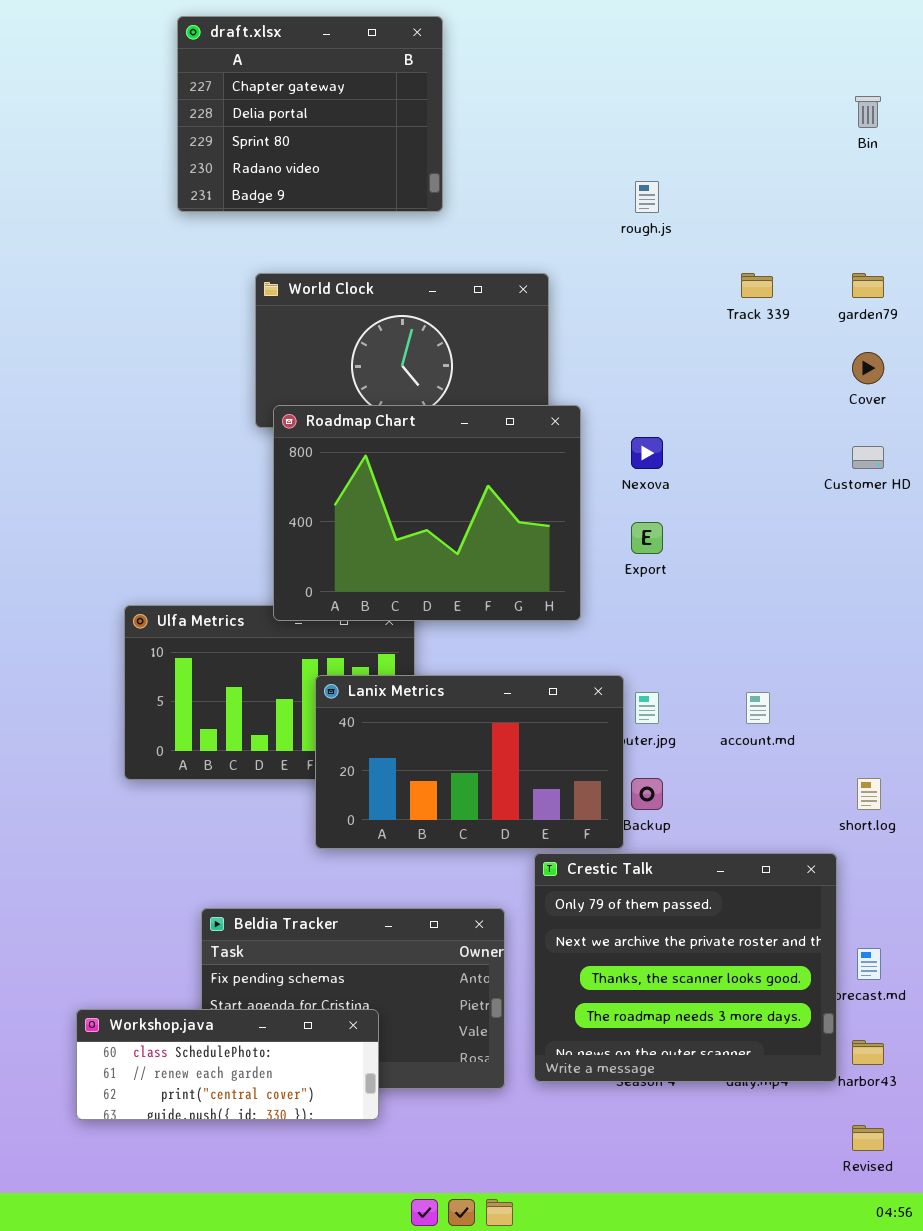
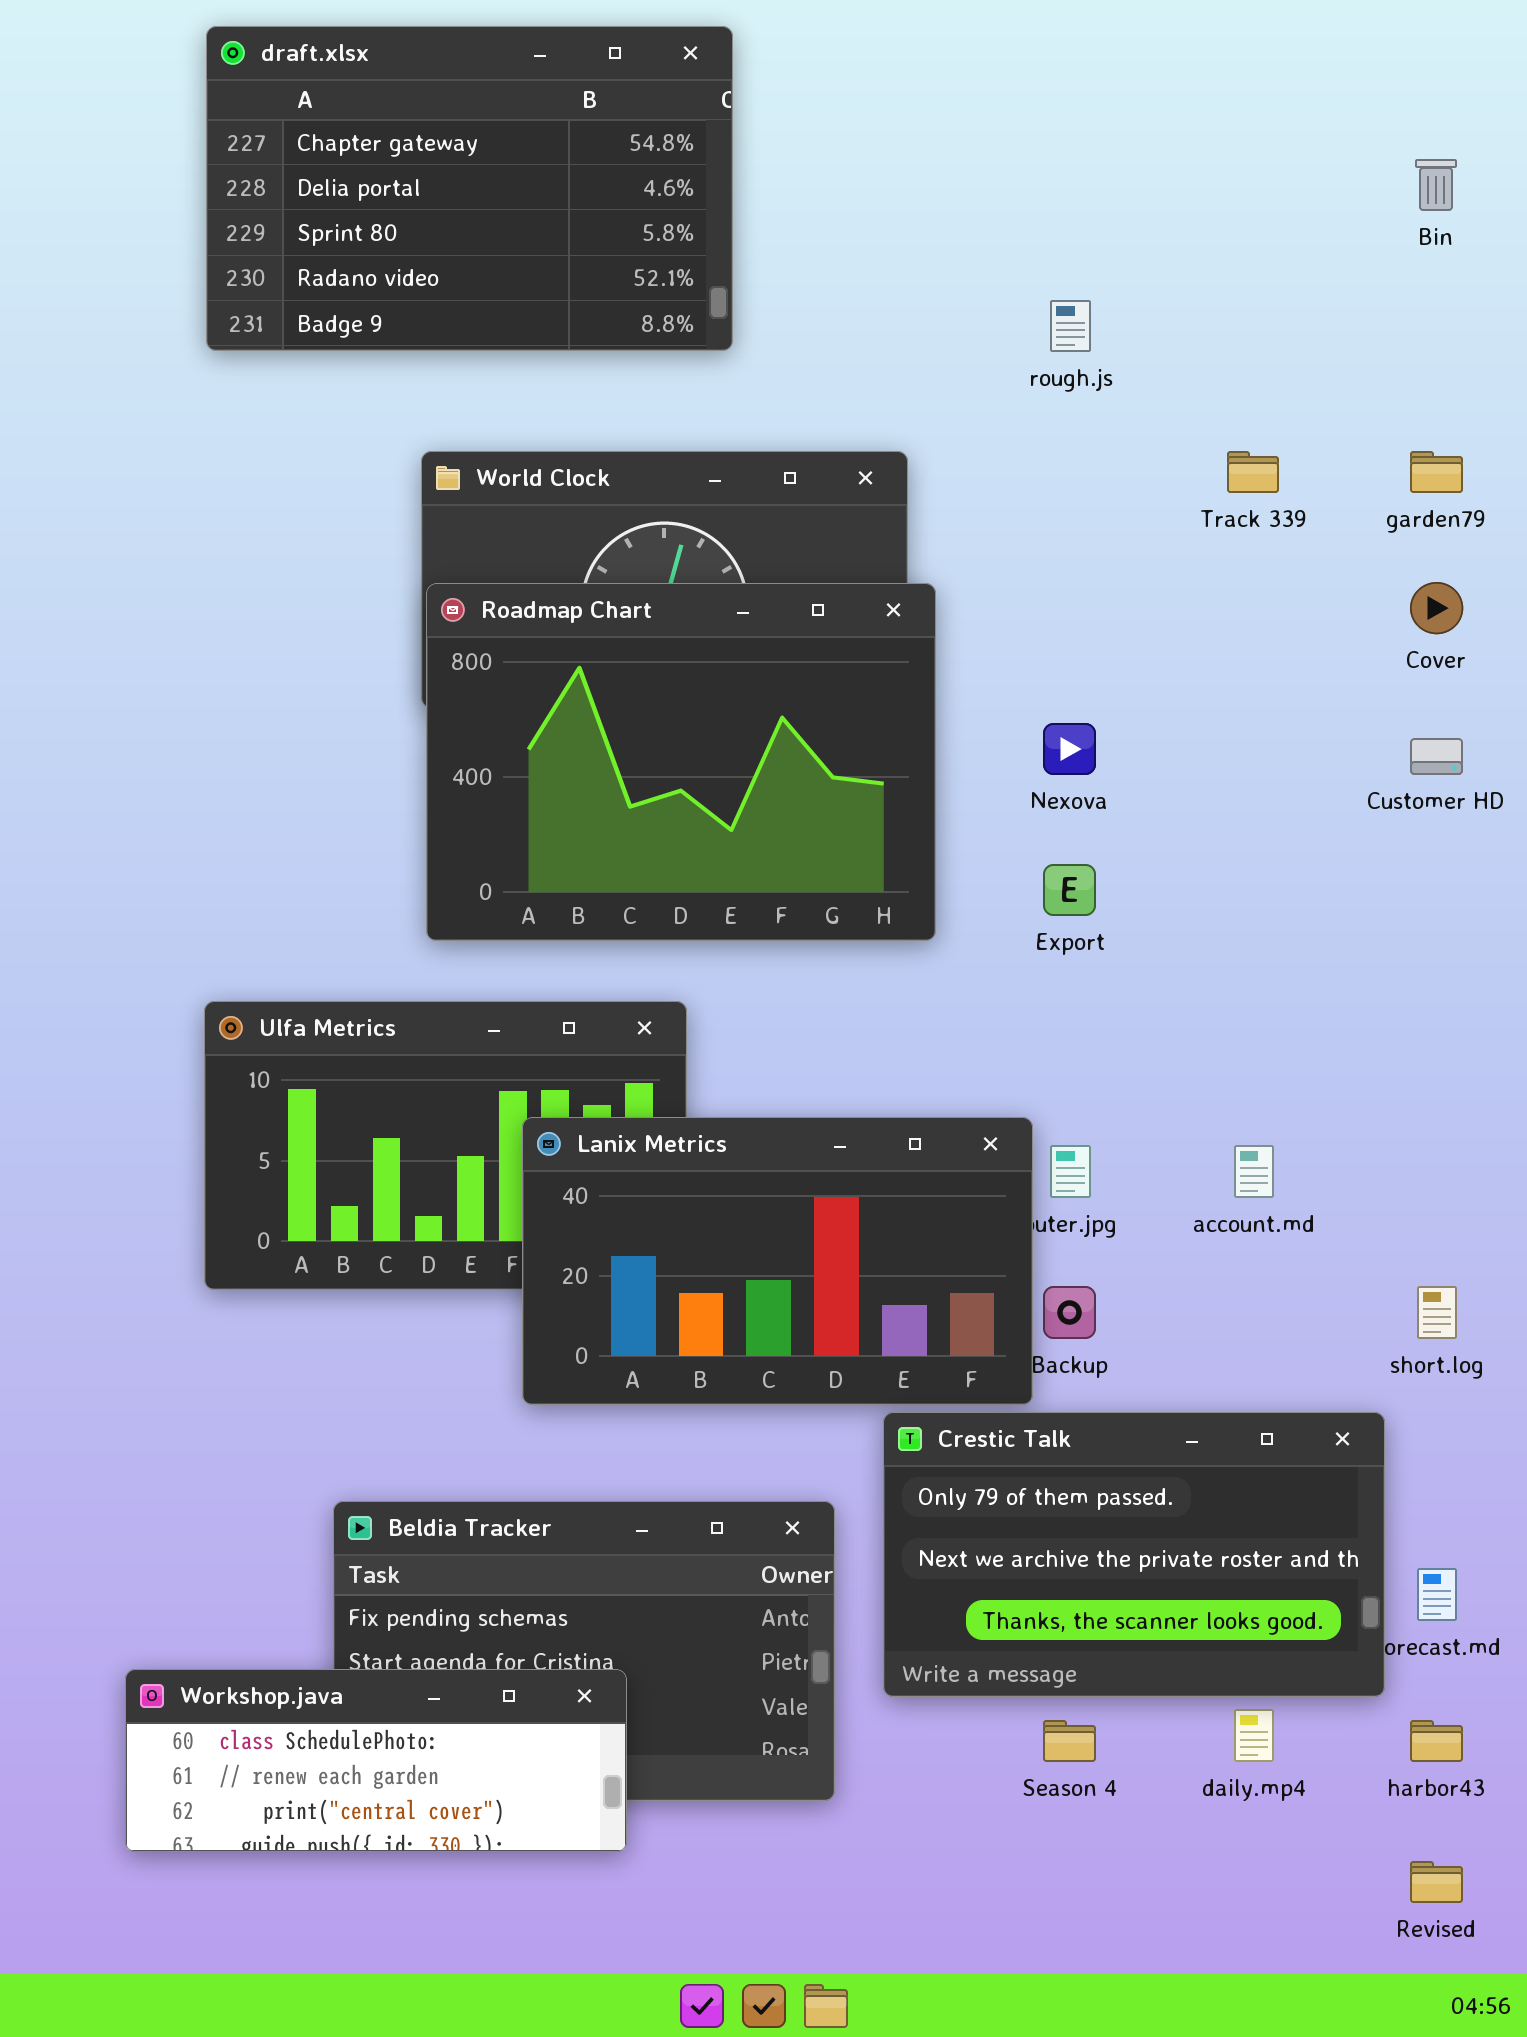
draft.xlsx: [177,16,443,212] -> [206,26,733,351], resized
Roadmap Chart: [273,405,581,621] -> [426,583,936,941], moved
Crestic Talk: [534,853,837,1082] -> [883,1412,1385,1697], resized

